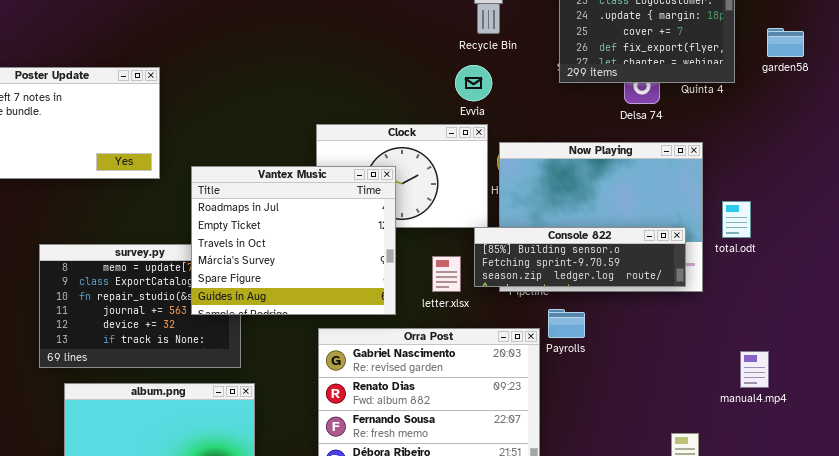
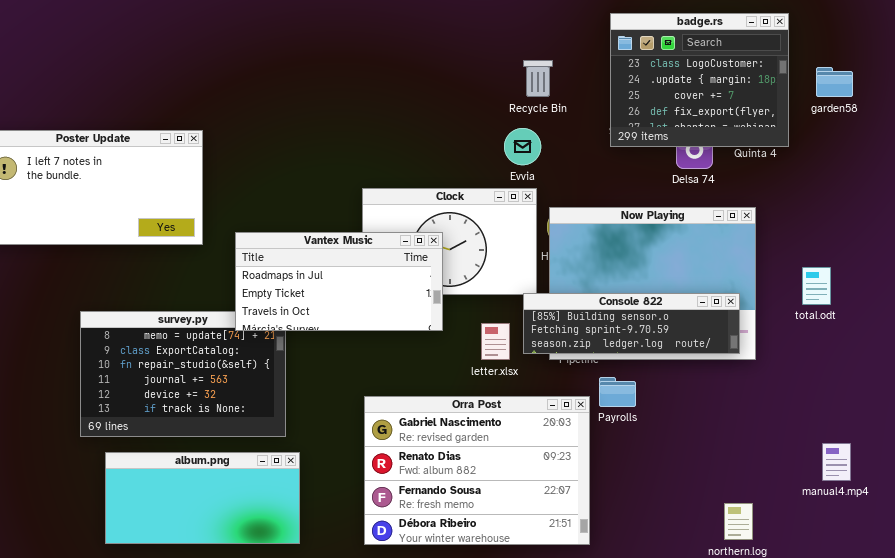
garden58: [767,28,804,57] -> [816,67,853,97], moved
Vantex Music: [191,166,396,315] -> [235,232,443,331], resized
total.odt: [722,201,751,238] -> [802,267,831,305], moved
manual4.mp4: [740,351,769,388] -> [822,443,851,481], moved

